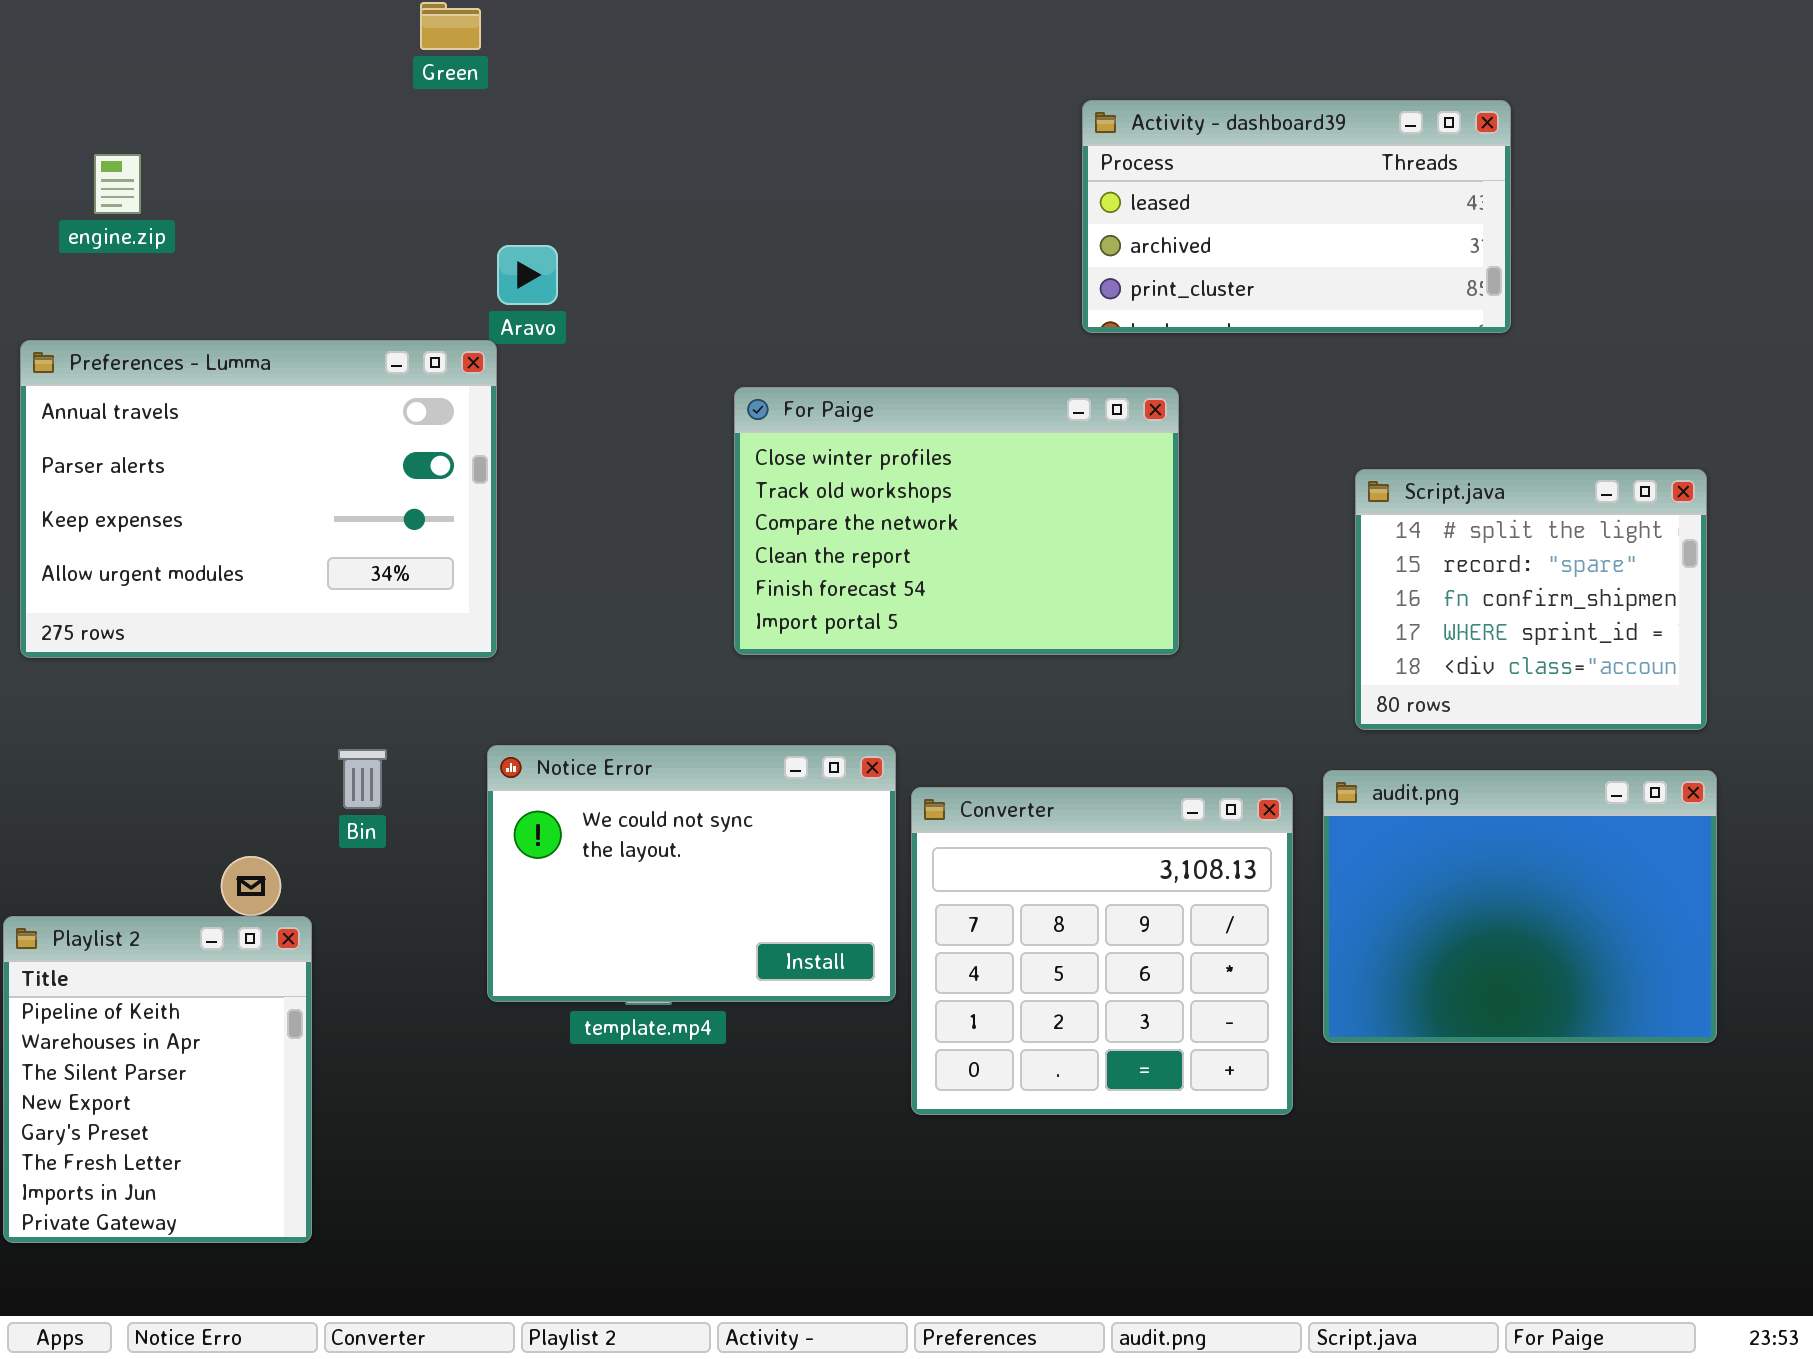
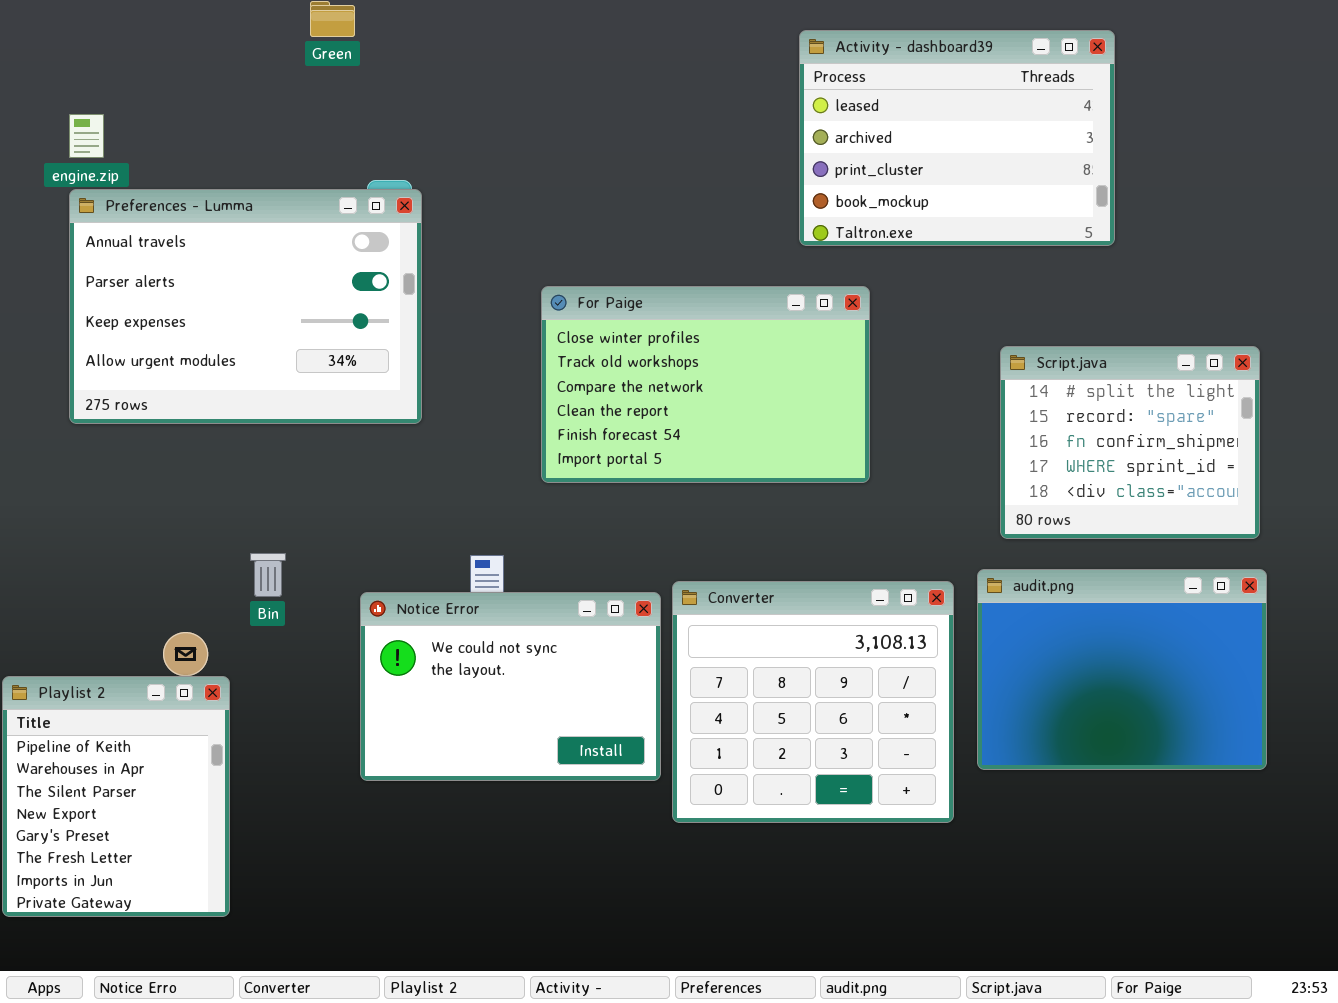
Activity - dashboard39: [1082,100,1511,333] -> [799,30,1115,246], resized
Preferences - Lumma: [20,340,497,658] -> [69,189,422,424], moved
Notice Error: [487,745,896,1002] -> [360,592,661,781], moved

